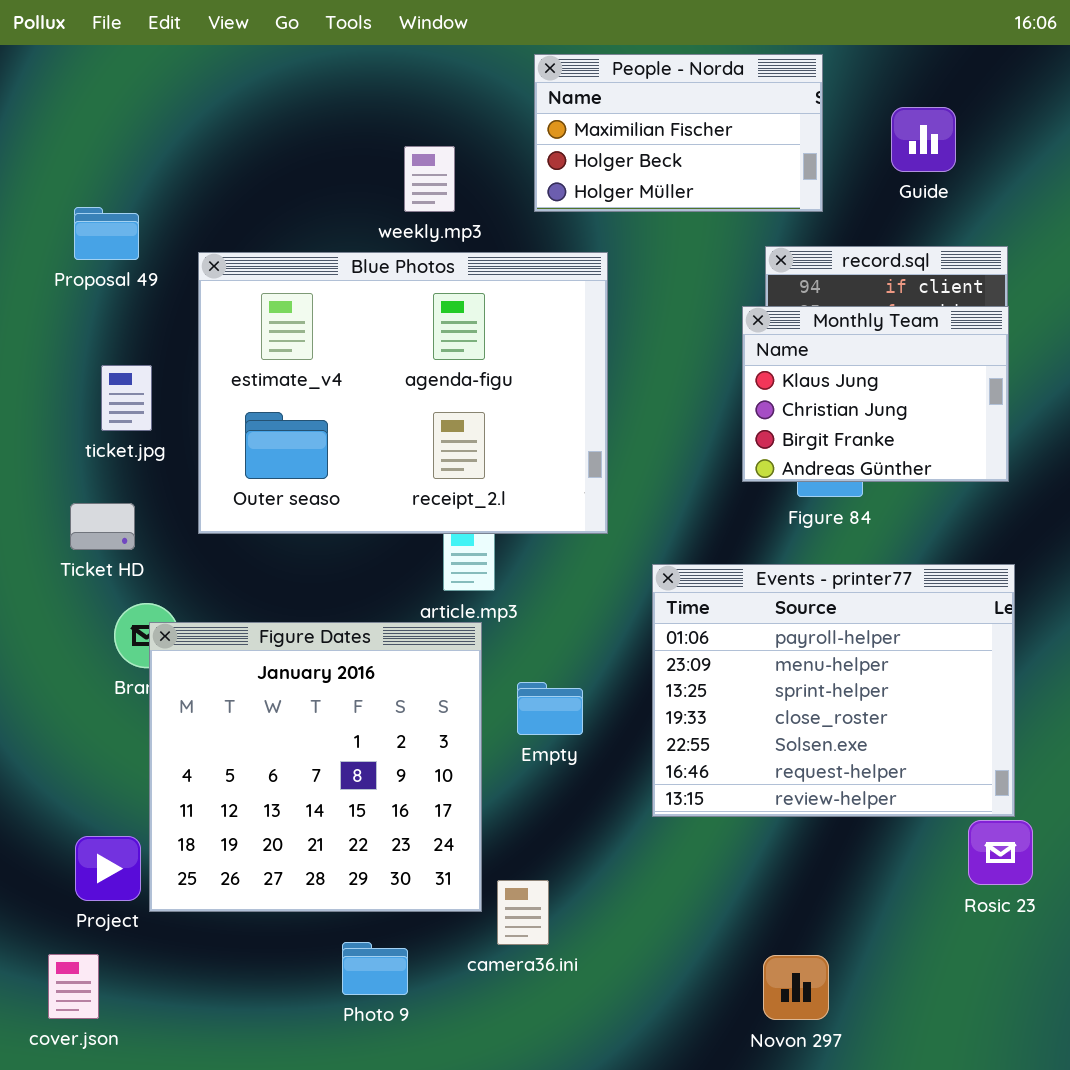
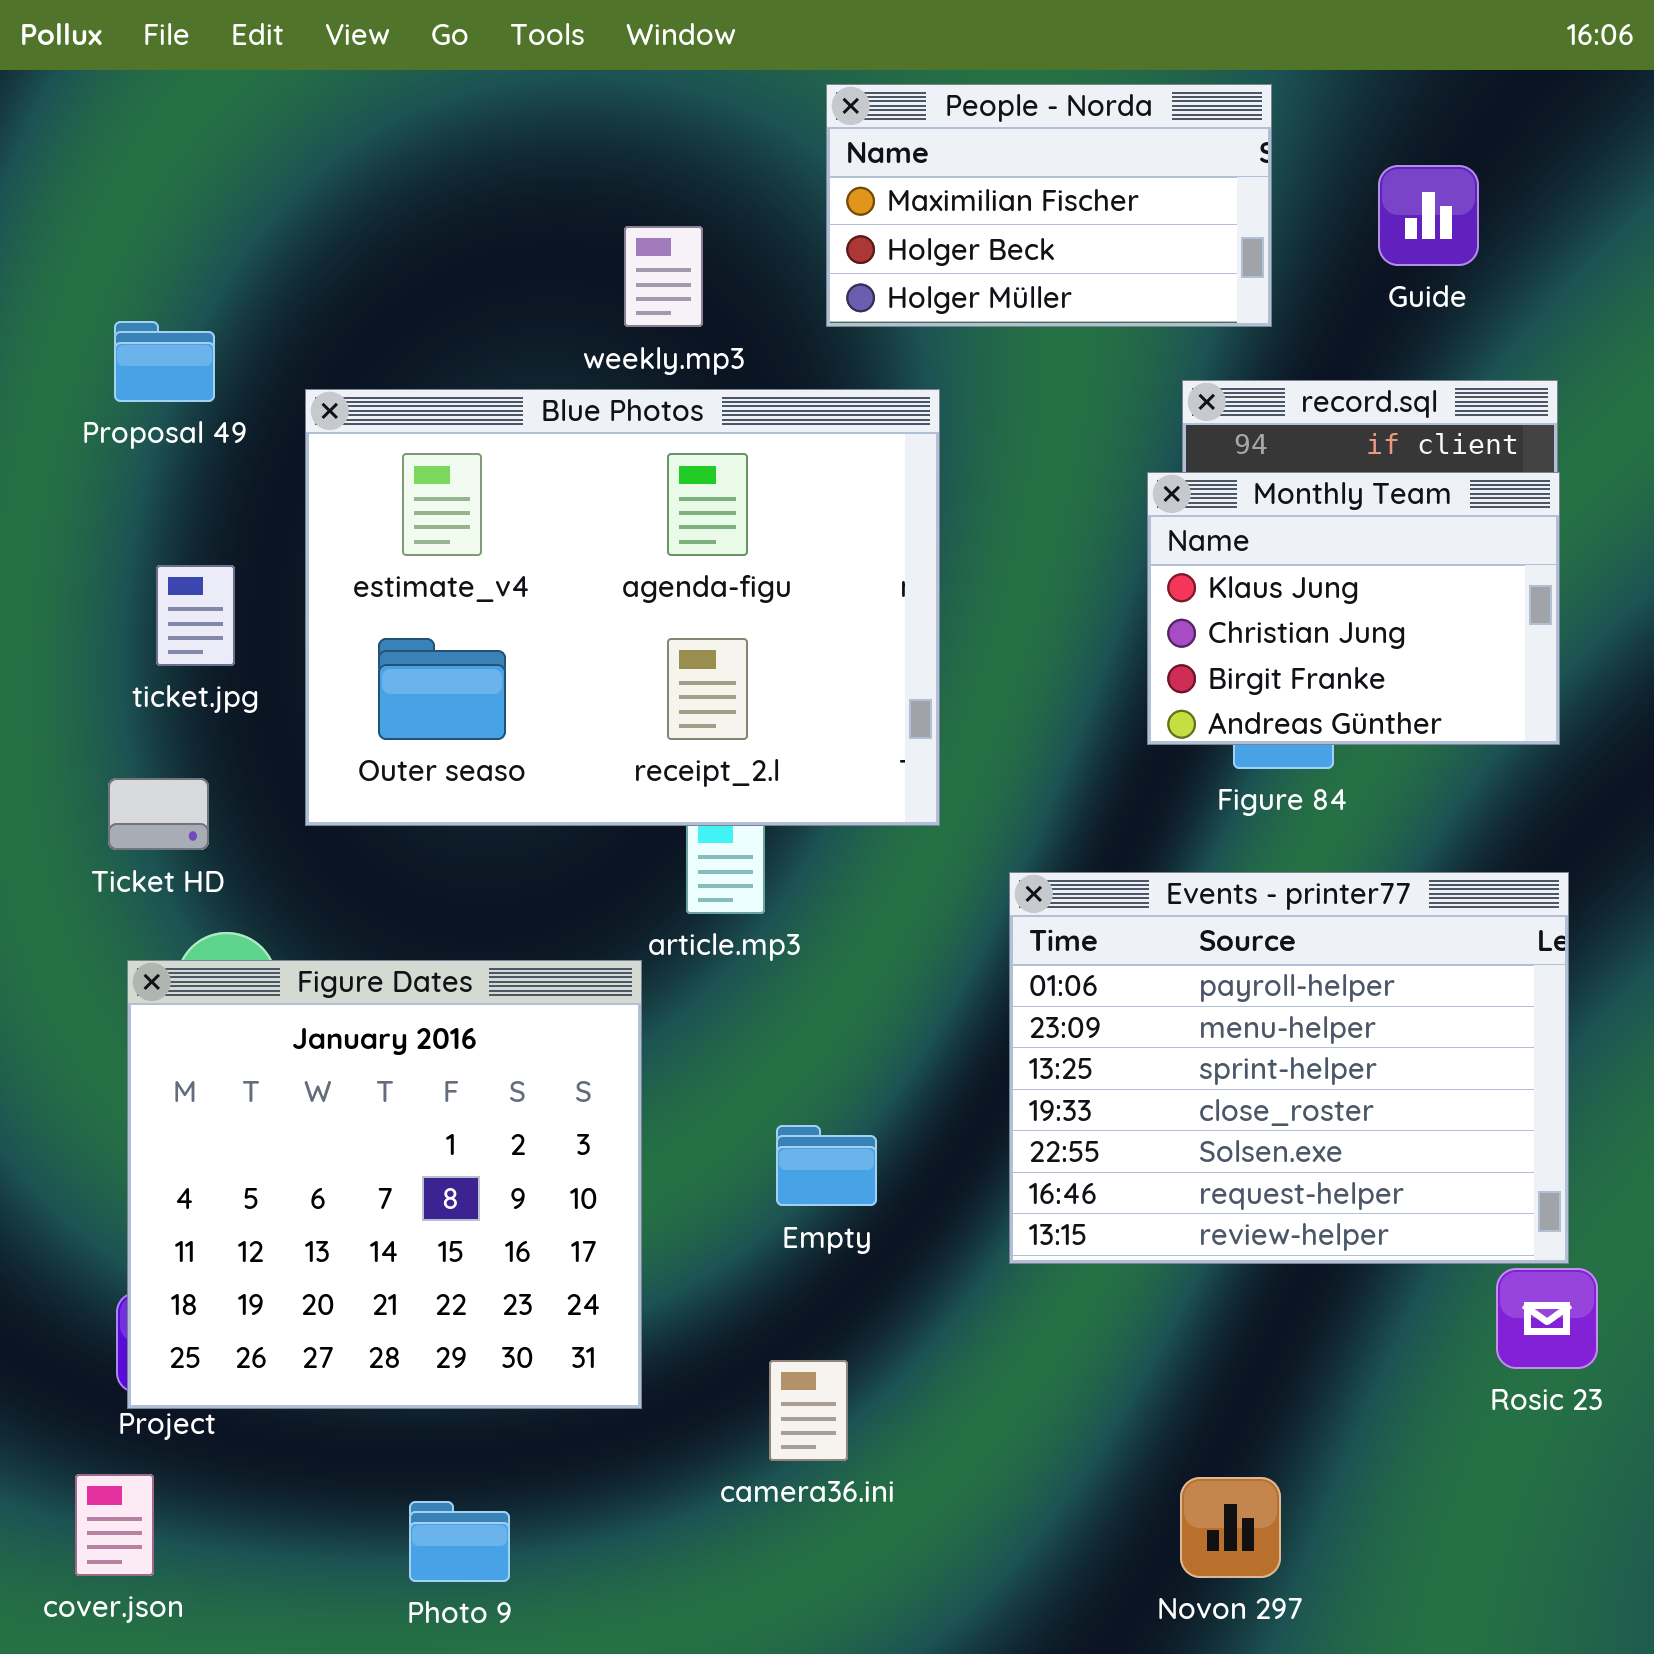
Figure Dates: [149,622,482,912] -> [127,960,642,1409], moved
Empty: [517,682,583,735] -> [776,1125,877,1206], moved
Photo 9: [342,942,408,995] -> [409,1501,510,1582], moved

